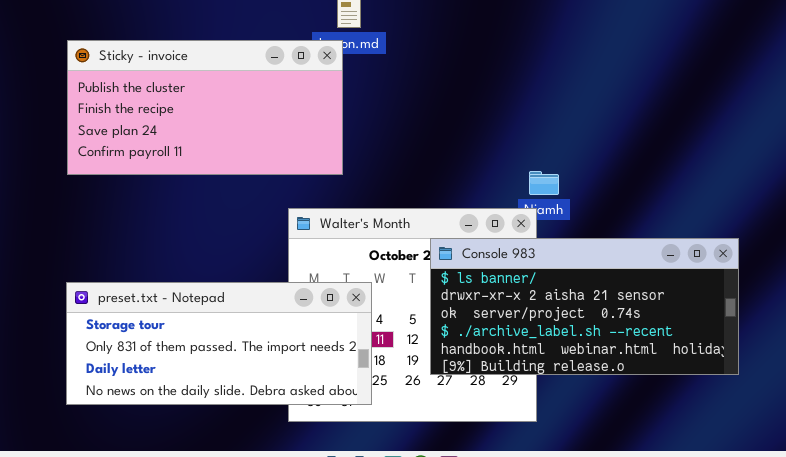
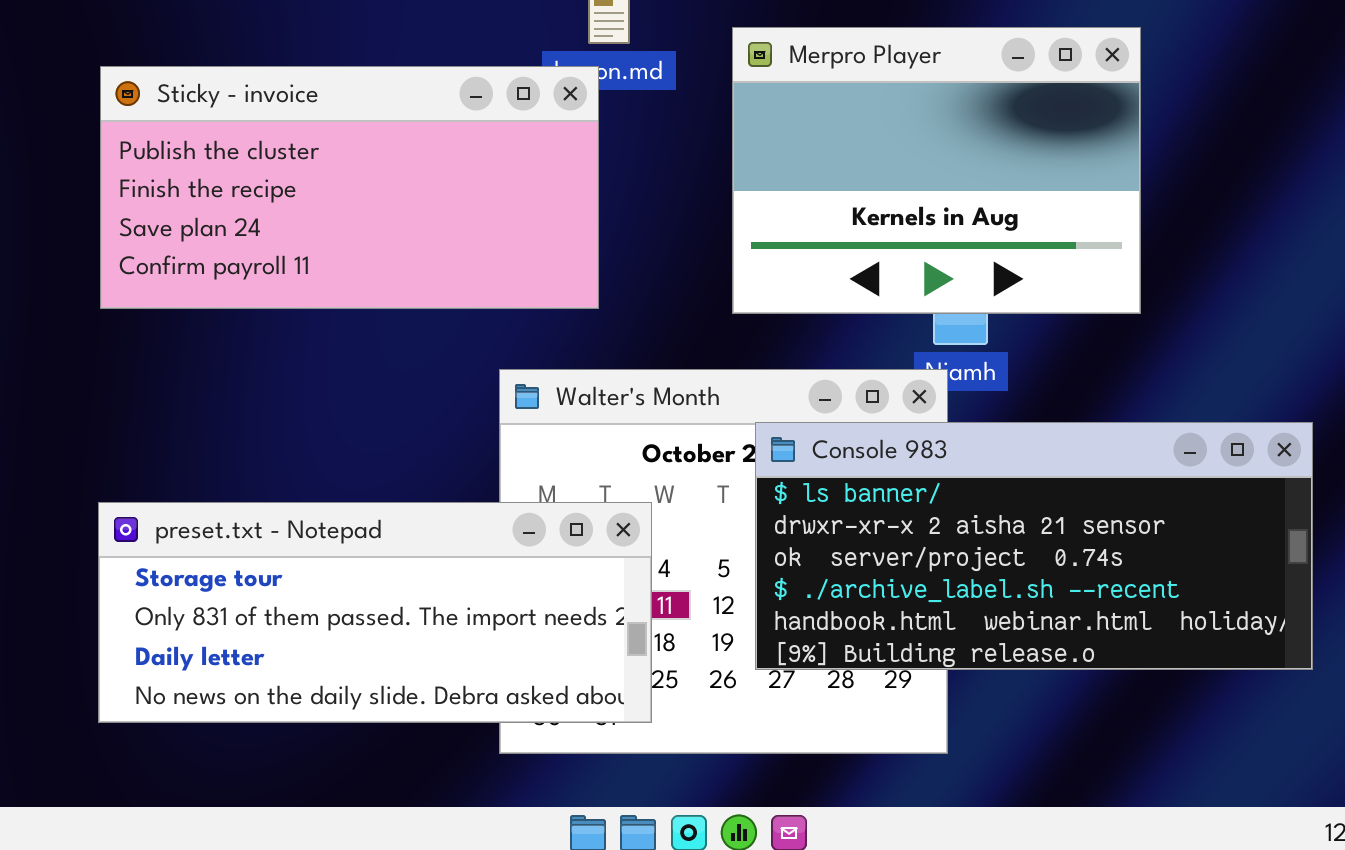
Merpro Player: none -> [732,27,1141,314], opened

